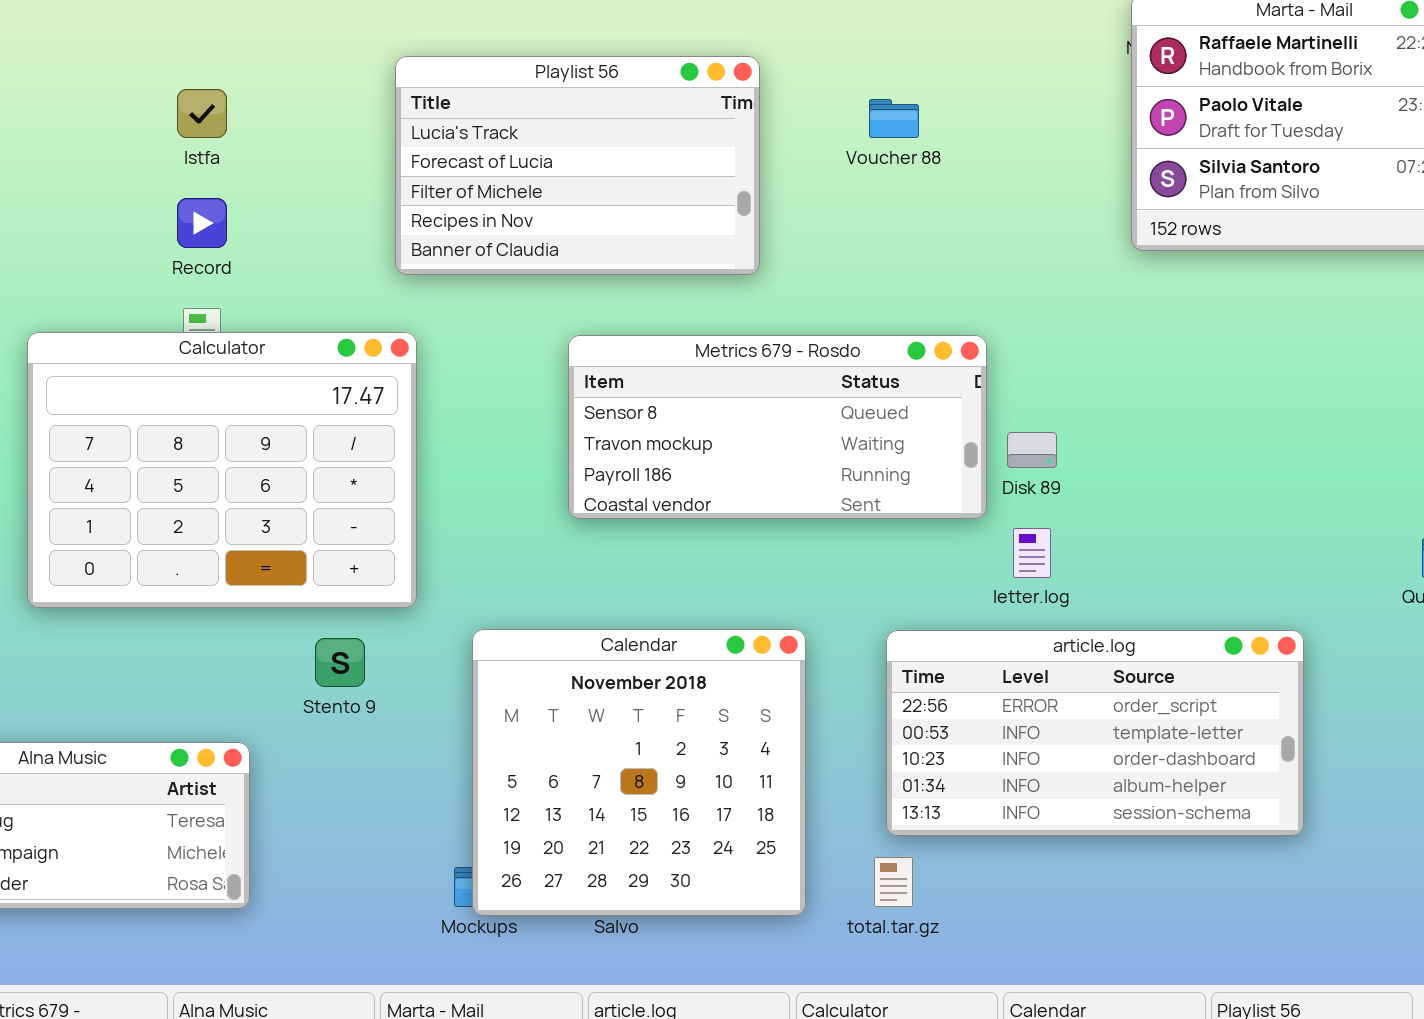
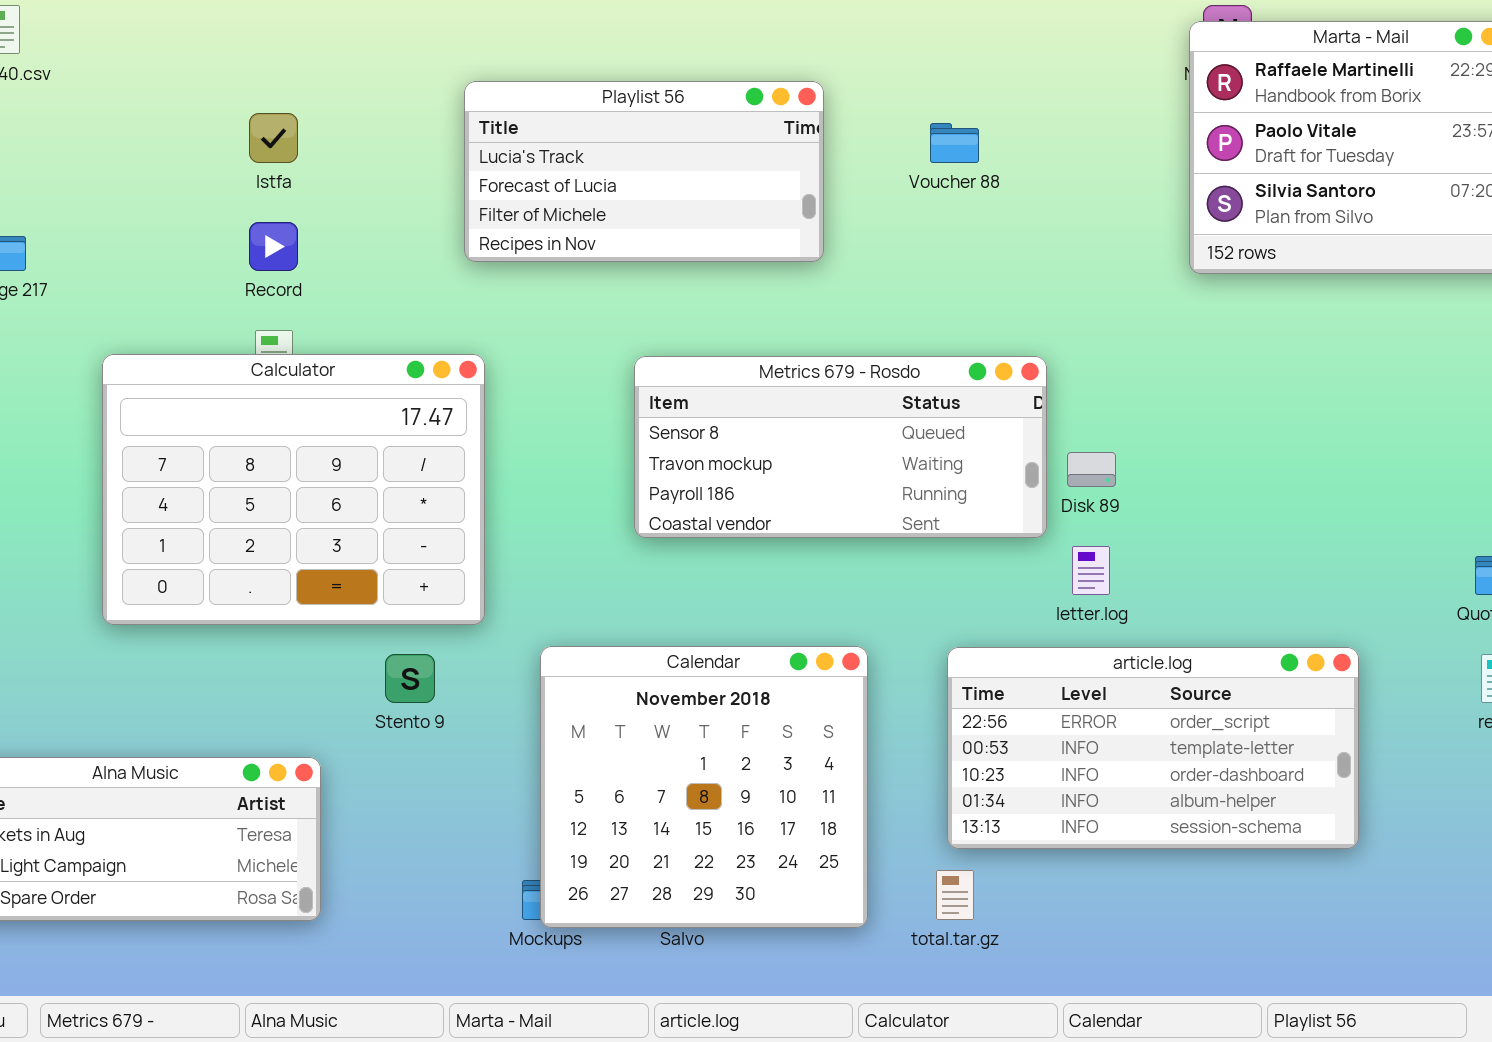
Playlist 56: [395,56,760,275] -> [464,81,824,262], resized

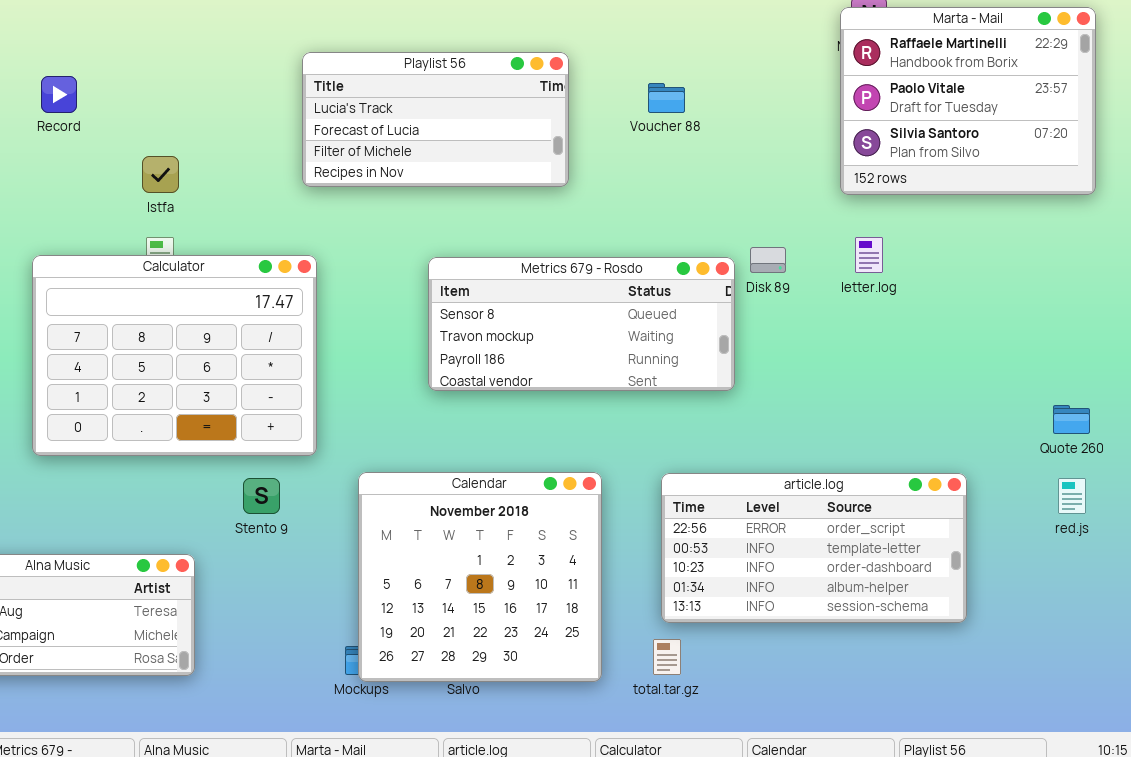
Istfa: [249,113,298,163] -> [142,156,179,193], moved
Record: [249,222,298,271] -> [41,76,77,113], moved
Disk 89: [1067,452,1116,487] -> [750,247,786,273], moved
letter.log: [1072,546,1110,595] -> [855,237,883,273], moved

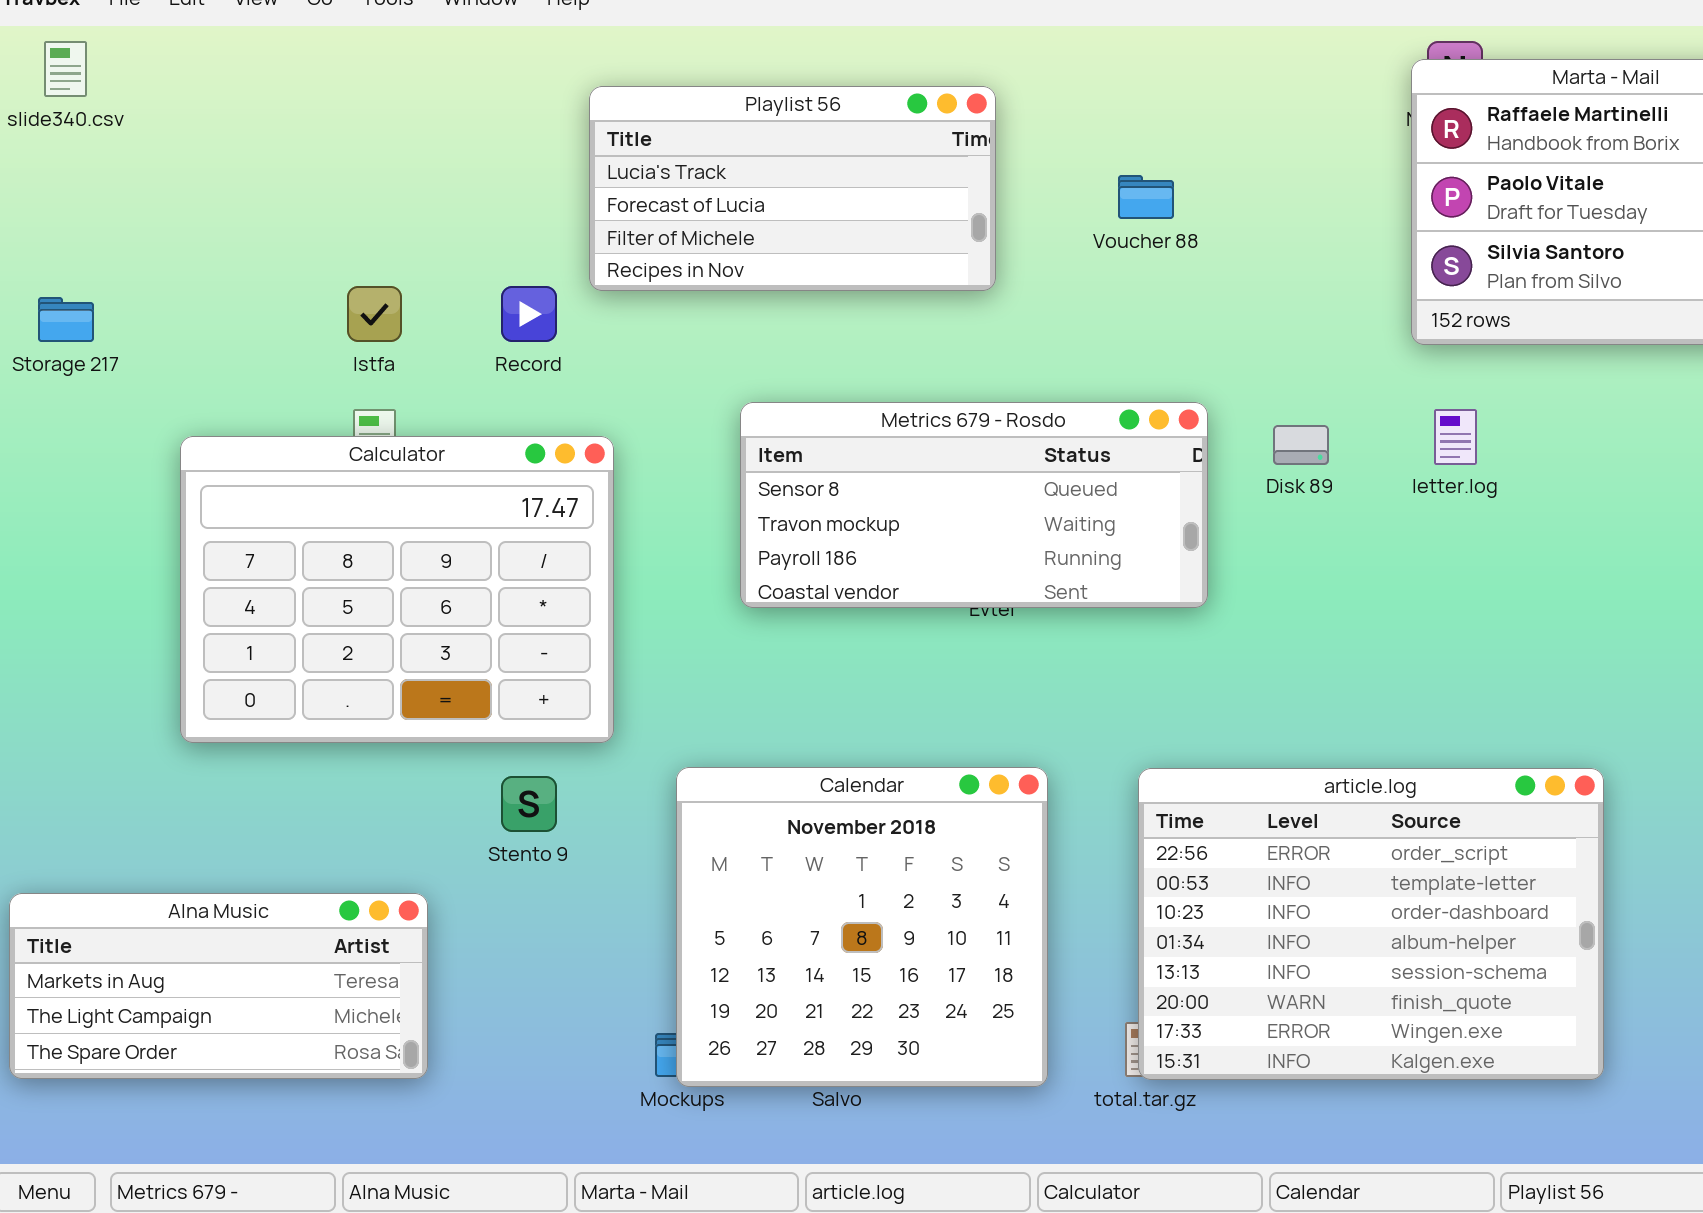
Playlist 56: [302,52,569,187] -> [589,86,996,291], moved
Record: [41,76,77,113] -> [501,286,557,342], moved
Metrics 679 - Rosdo: [428,257,735,391] -> [740,402,1208,608], moved
article.log: [661,473,967,623] -> [1138,768,1604,1080], resized

